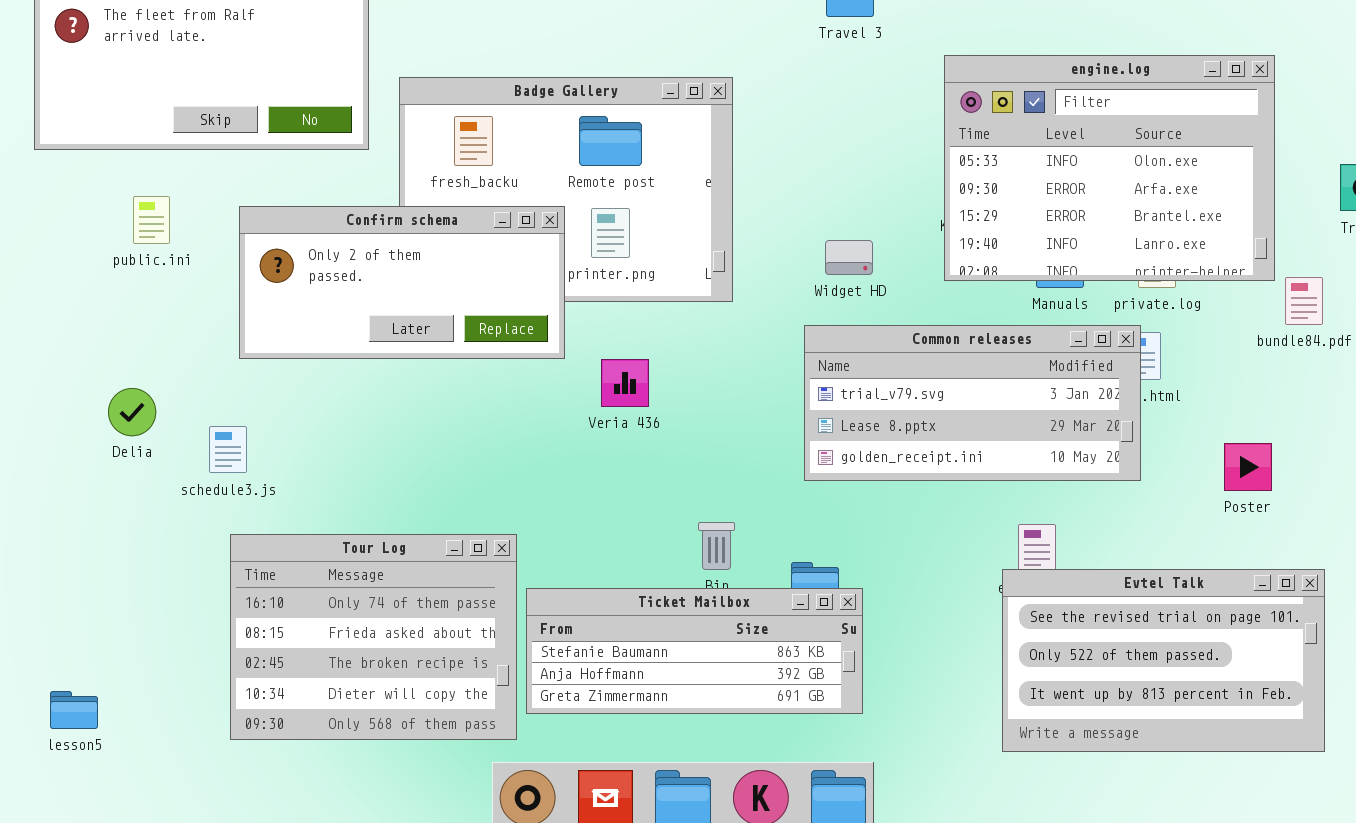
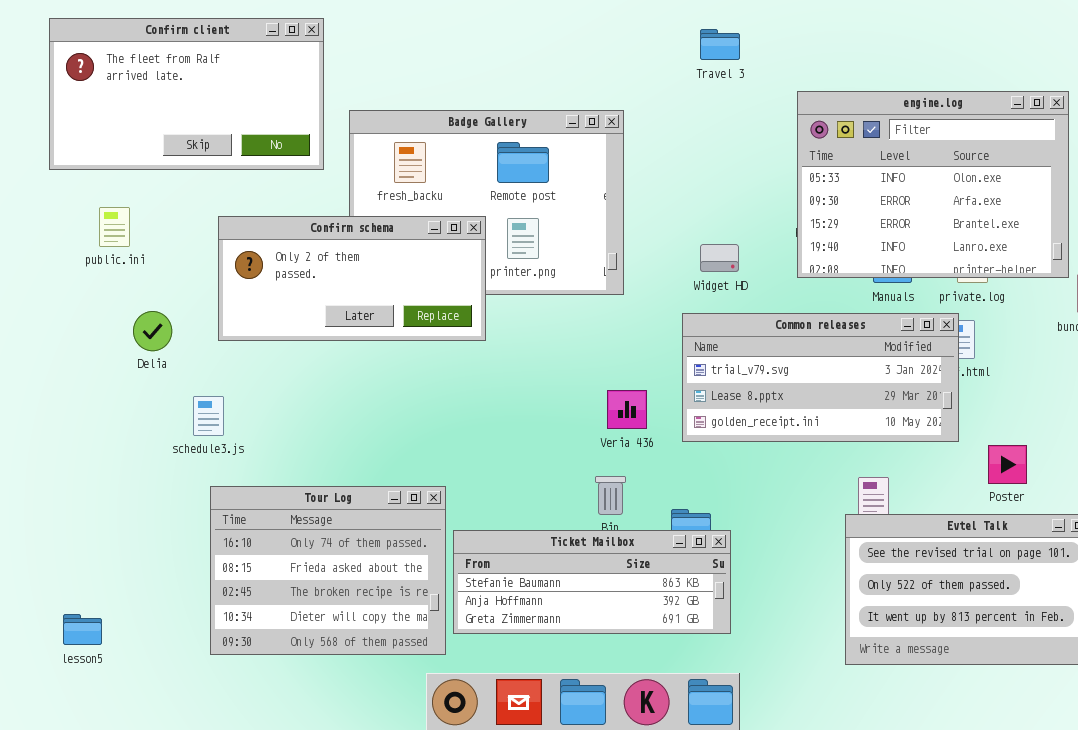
public.ini: [133,196,170,244] -> [99,207,130,247], moved
Veria 436: [601,359,649,407] -> [607,390,647,429], moved
Delia: [108,388,156,436] -> [133,311,172,351], moved
Poster: [1224,443,1272,491] -> [988,445,1027,484], moved

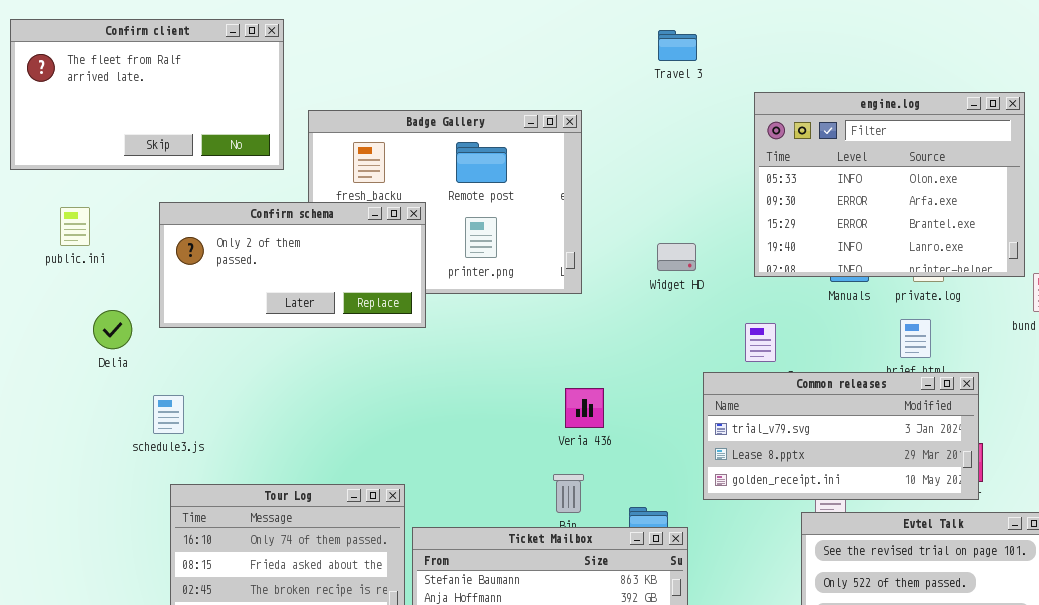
Confirm schema: [218,216,486,341] -> [159,202,426,328], moved
Common releases: [682,313,959,442] -> [703,372,979,500], moved

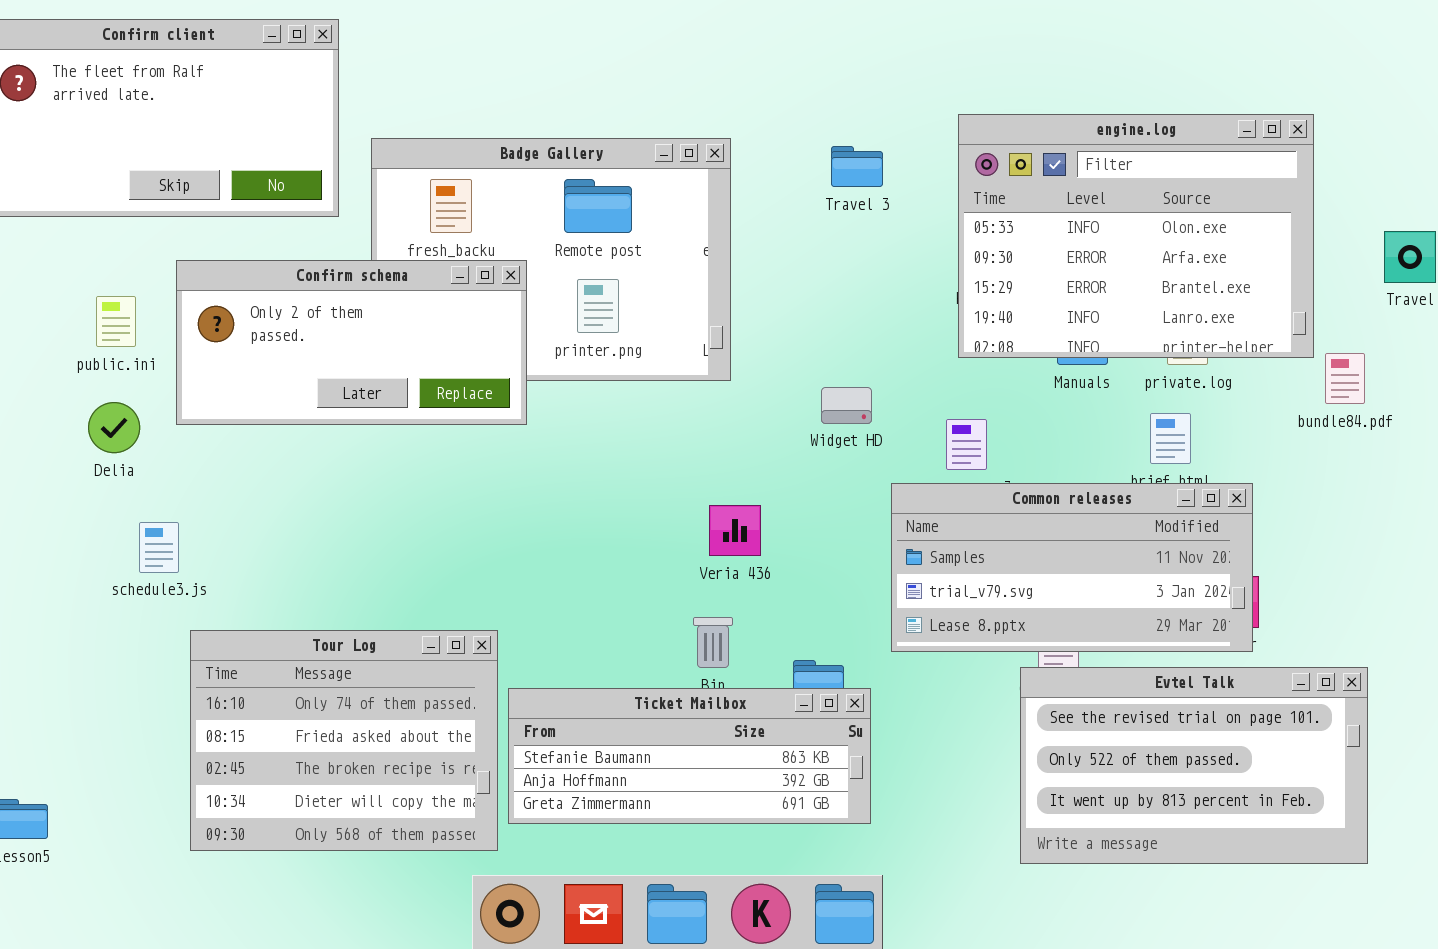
Travel 3: [658,30,697,61] -> [831,146,883,187], moved
public.ini: [60,207,90,246] -> [96,296,136,347], moved
Widget HD: [657,243,696,271] -> [821,387,872,424], moved
Common releases: [703,372,979,500] -> [891,483,1253,652], scrolled up 1 row
schedule3.js: [153,395,184,434] -> [139,522,179,573], moved

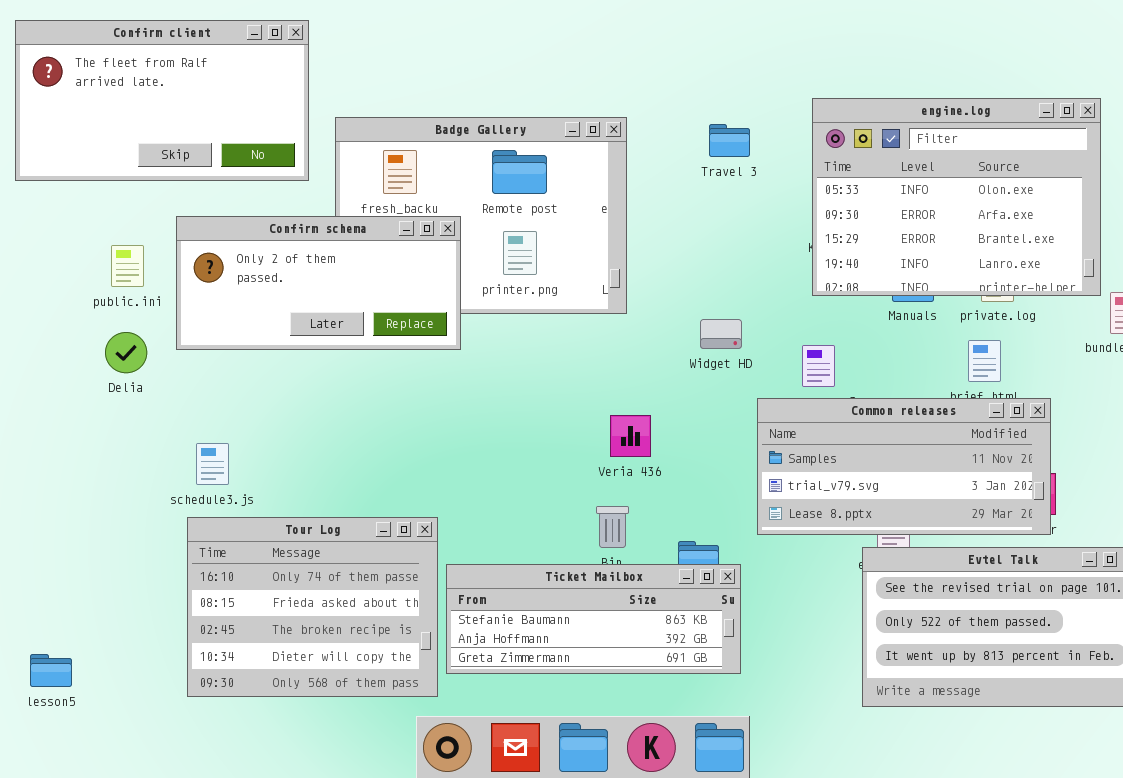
schedule3.js: [139,522,179,573] -> [196,443,229,485], moved

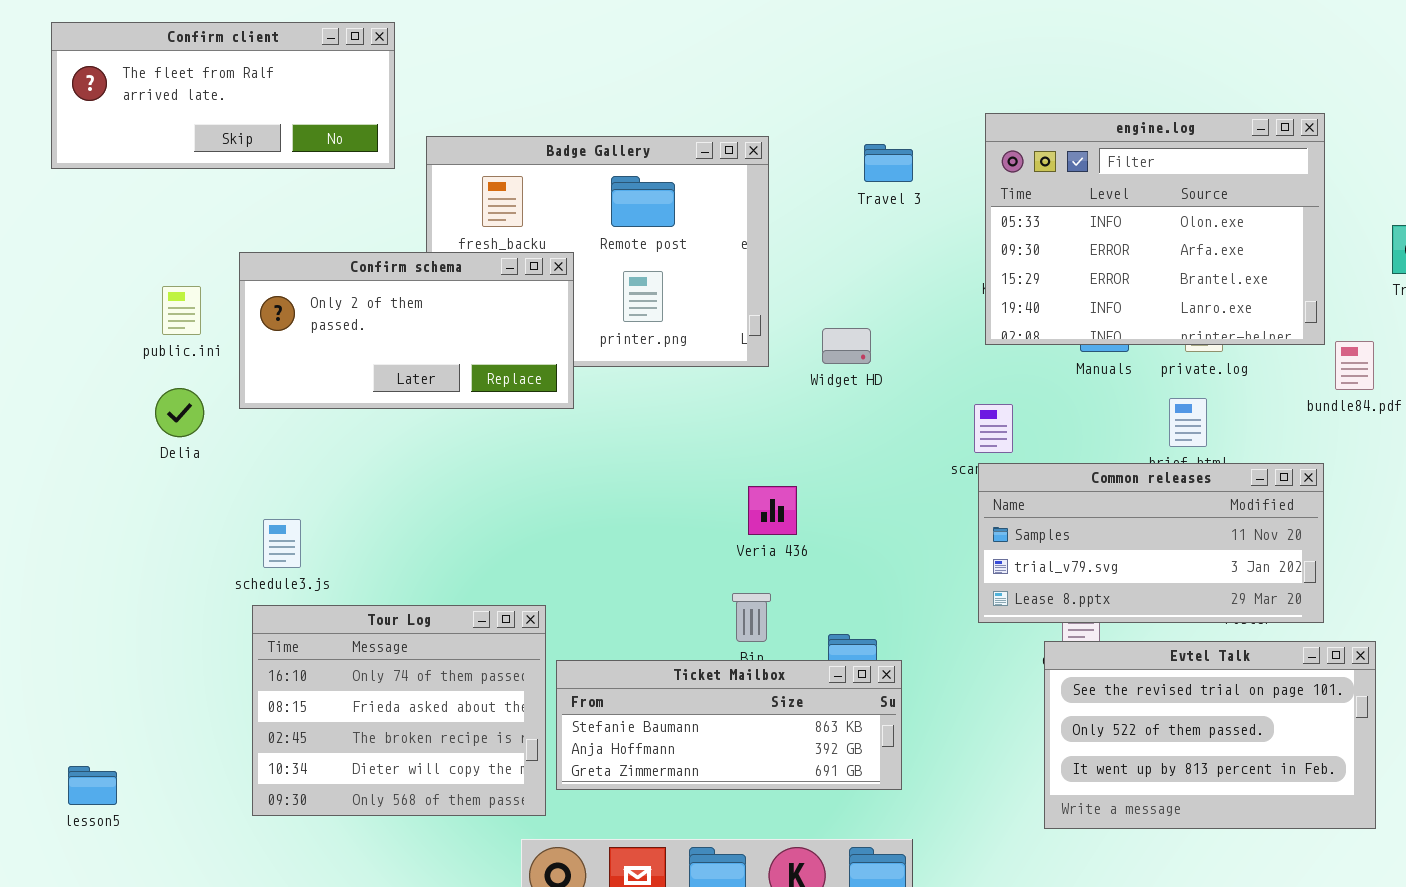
Confirm client: [15,20,309,181] -> [51,22,395,169], resized
Widget HD: [700,319,742,349] -> [822,328,871,364], moved
Common releases: [757,398,1051,535] -> [978,463,1324,623], moved

